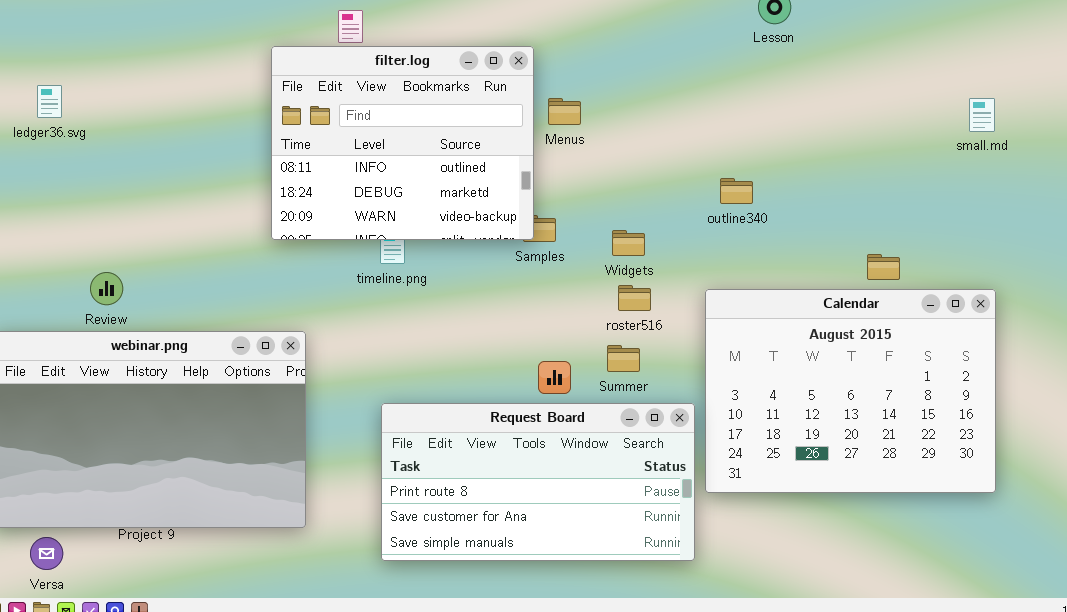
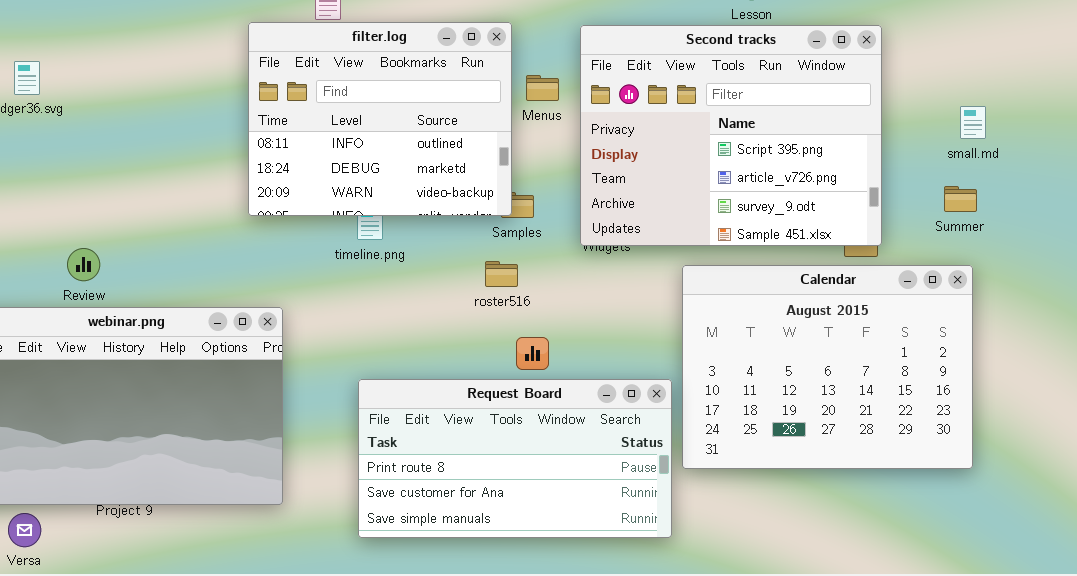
Second tracks: none -> [580,25,882,246], opened
small.md: [969,98,995,132] -> [960,106,986,139], moved
roster516: [618,285,651,311] -> [485,261,518,287], moved
Summer: [607,345,640,372] -> [944,186,977,212], moved

